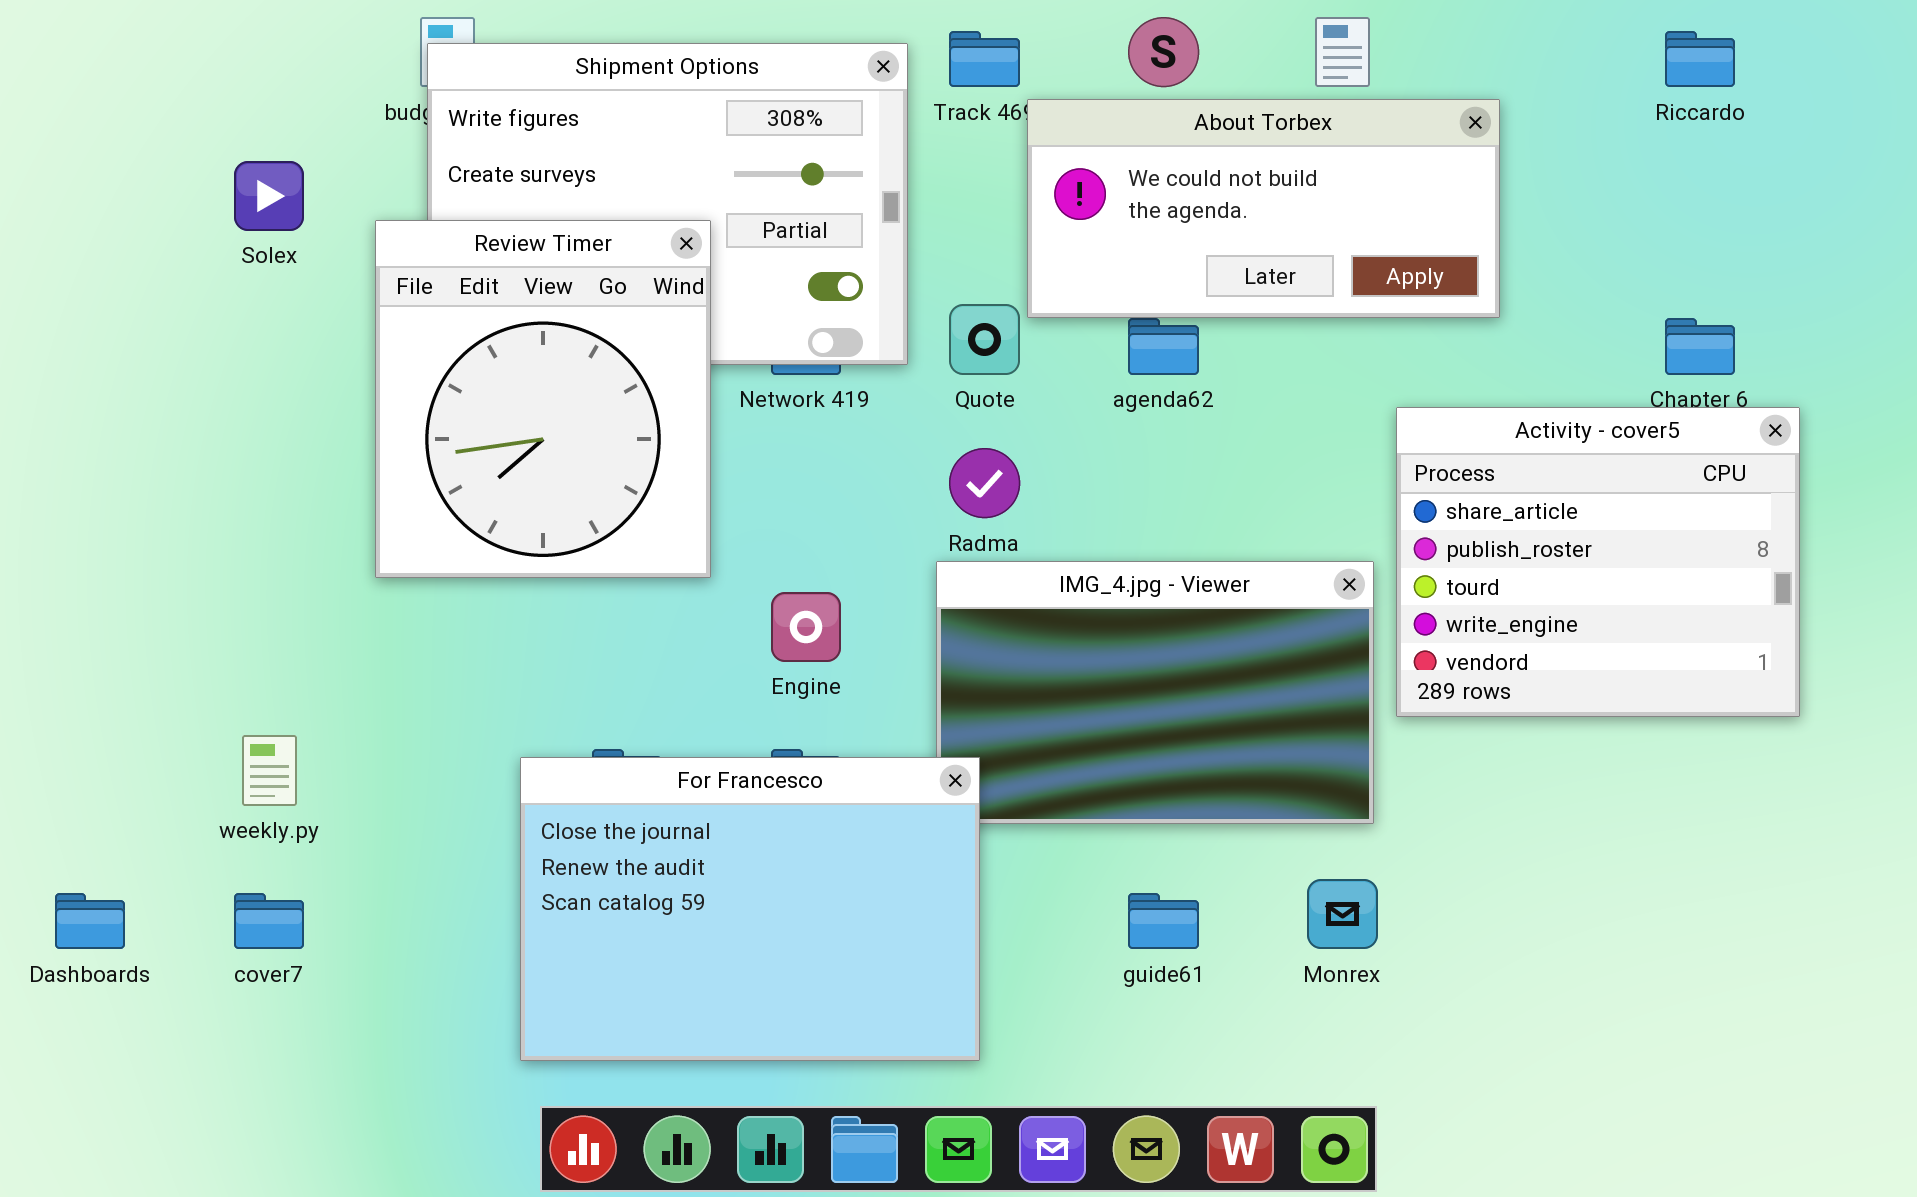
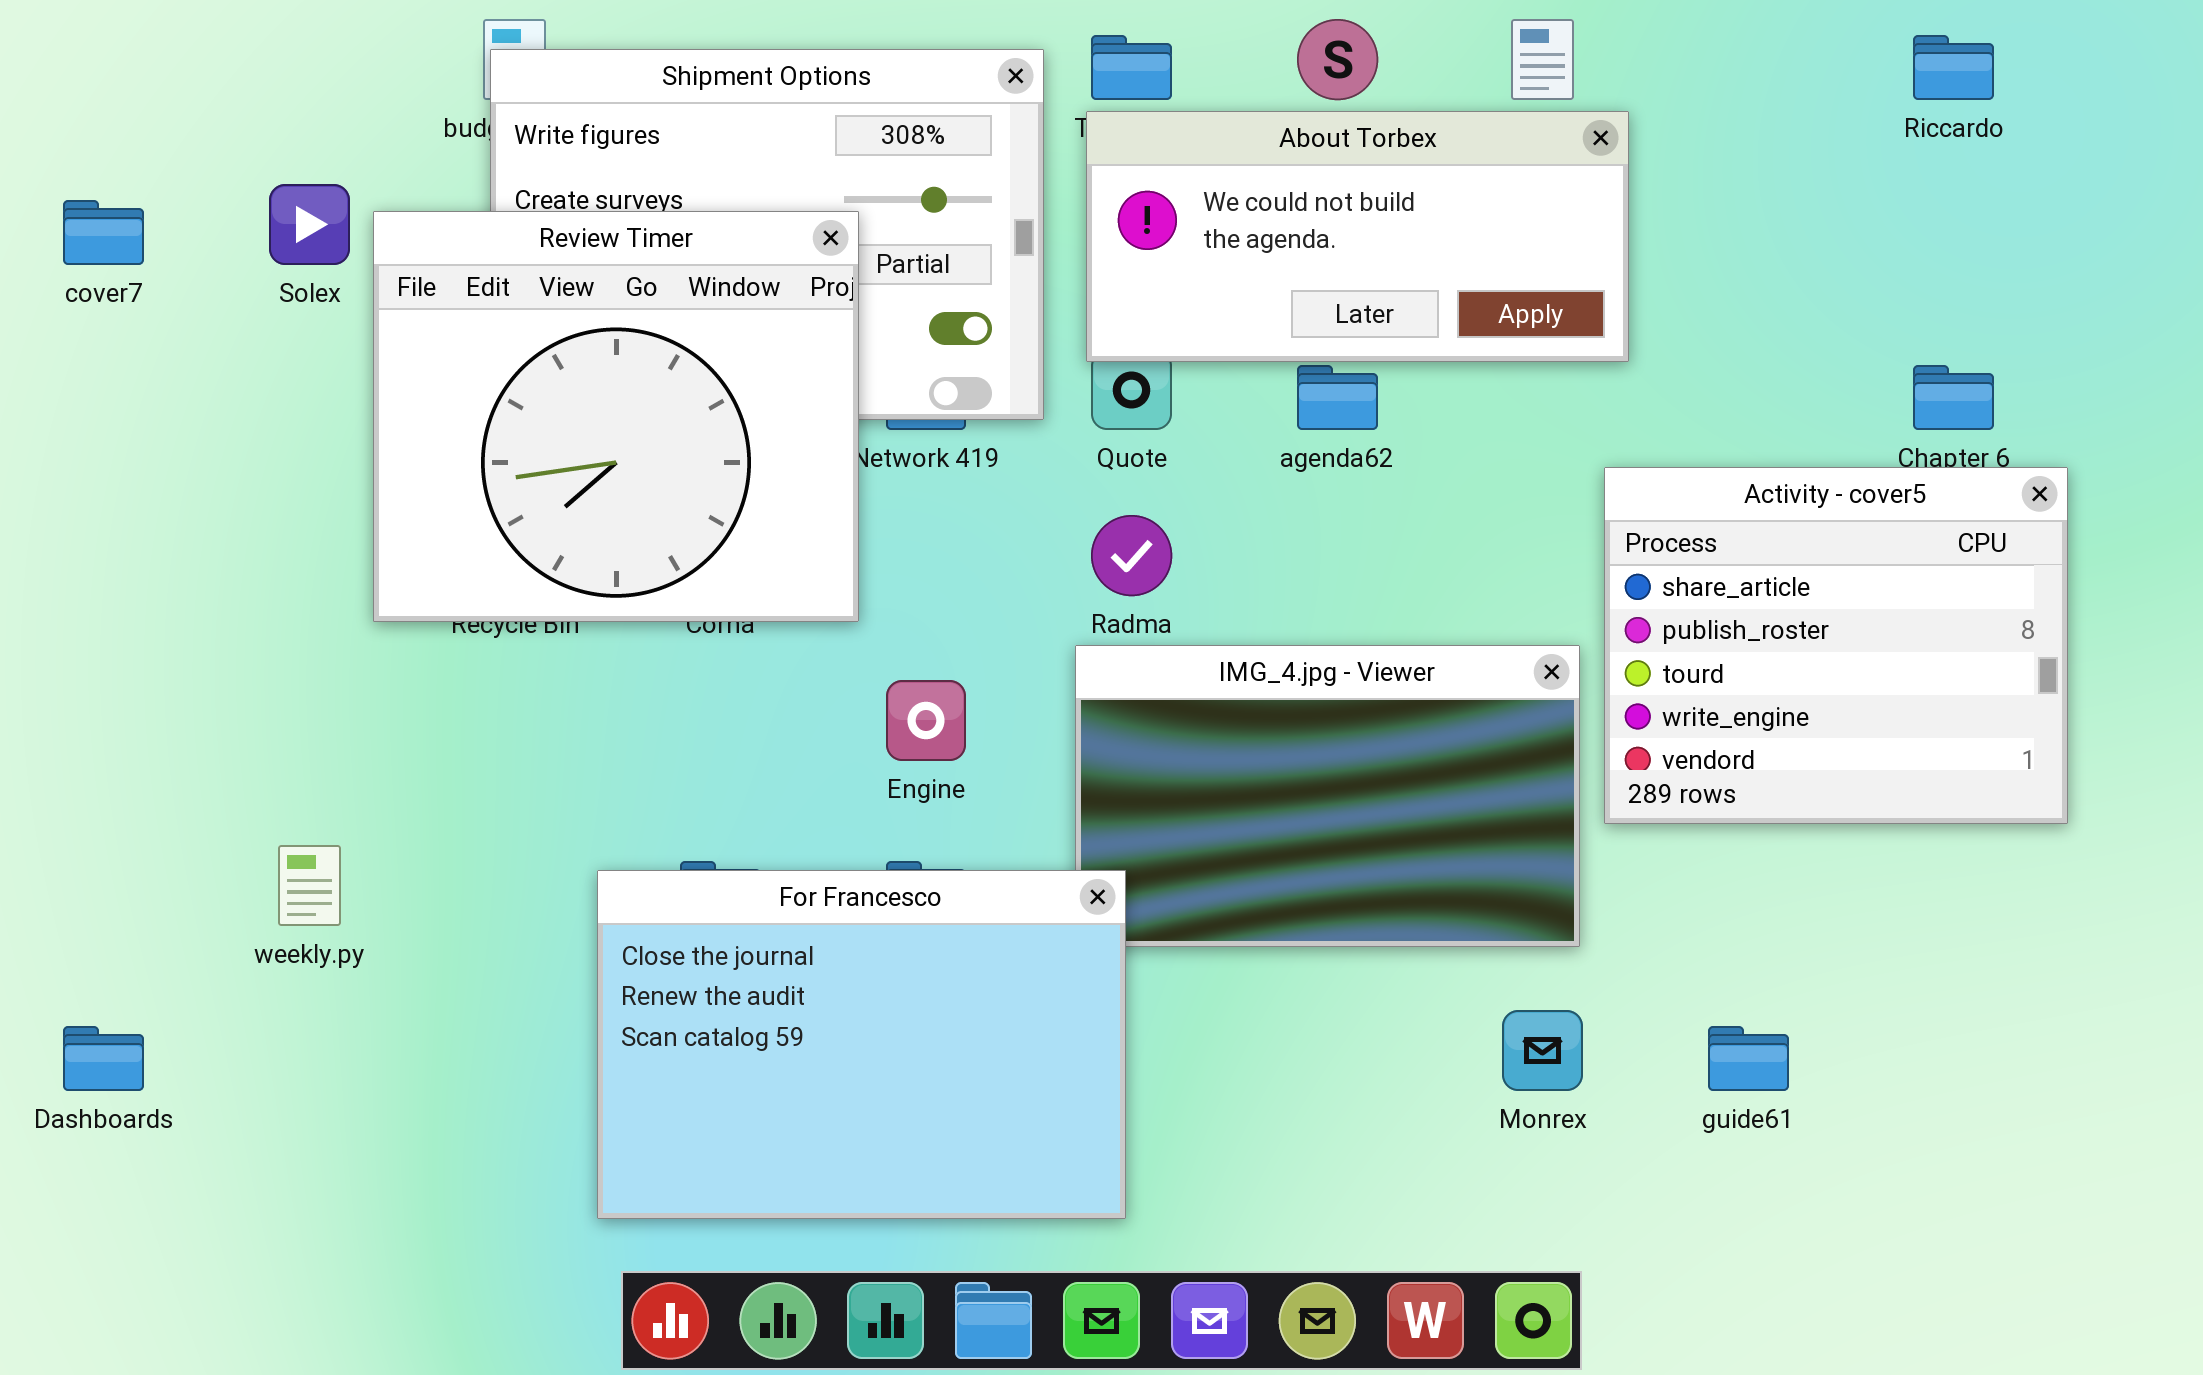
About Torbex: [1027,99,1500,318] -> [1086,111,1629,362], moved
Review Timer: [375,220,711,578] -> [373,211,859,622], moved, resized
cover7: [234,893,304,949] -> [63,200,144,265], moved
guide61: [1128,893,1199,949] -> [1708,1026,1789,1091], moved

